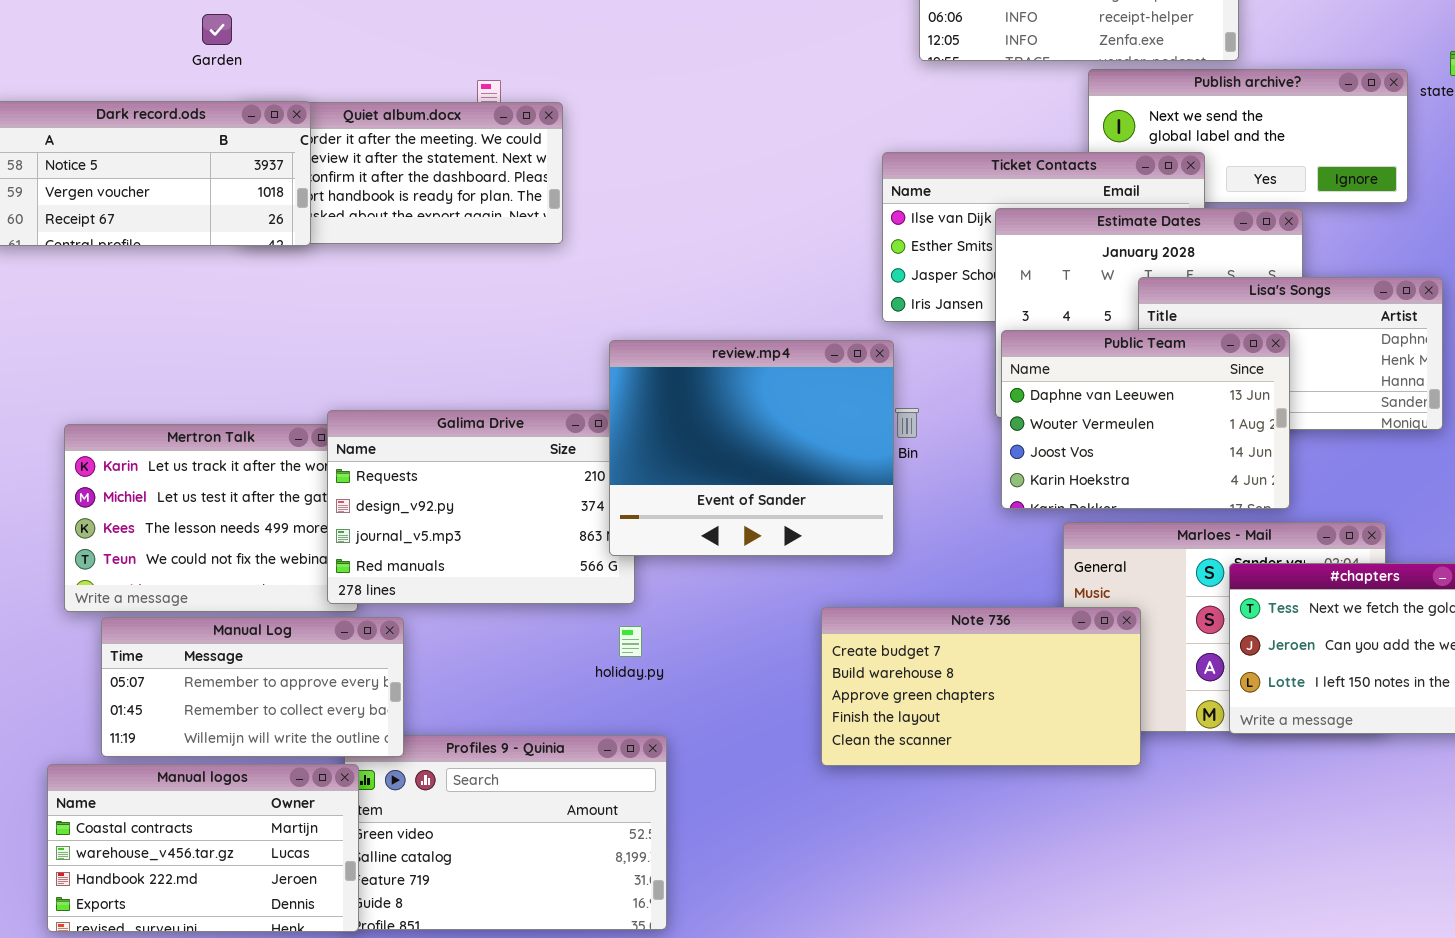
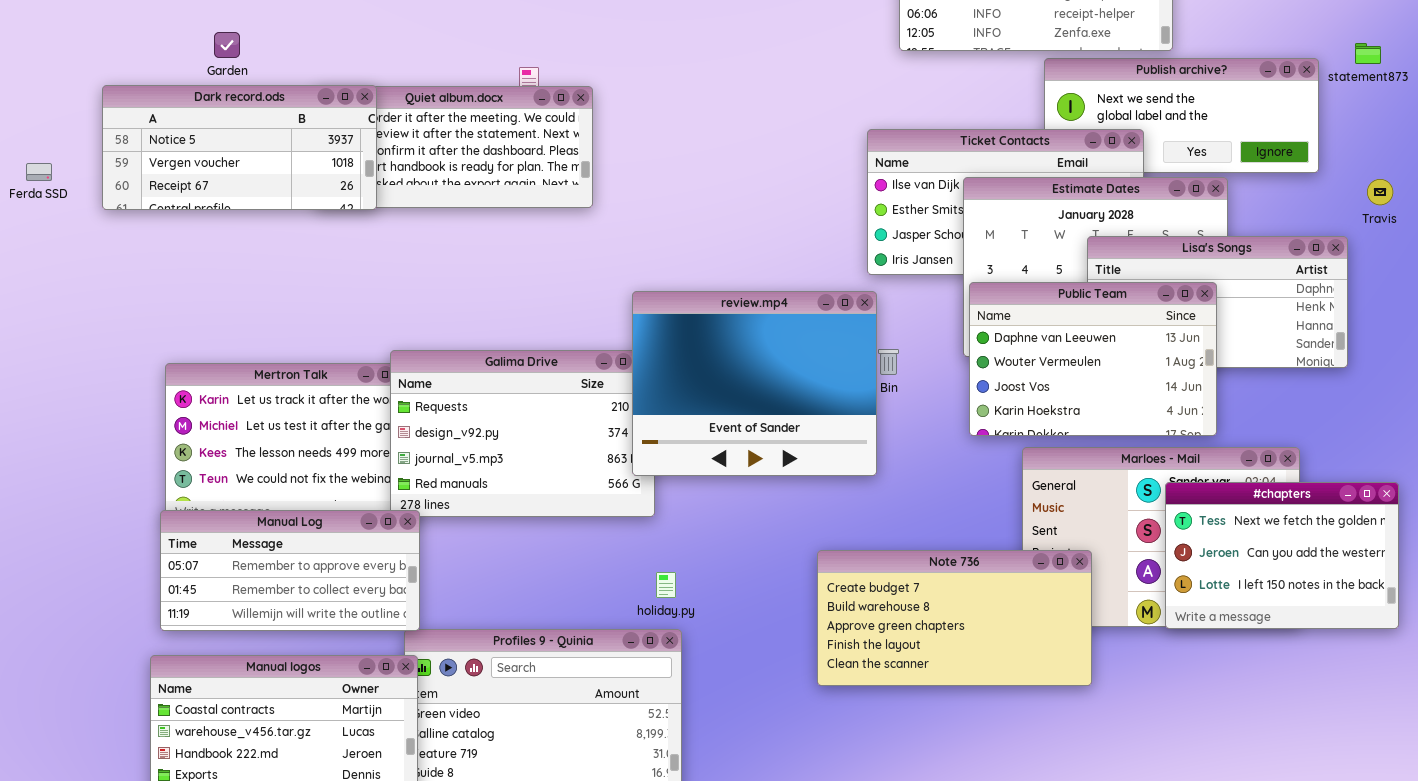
Garden: [202,14,232,45] -> [214,32,240,58], moved
Note 736: [821,607,1141,766] -> [817,550,1092,686], moved
Manual Log: [101,617,404,757] -> [160,510,420,631], moved
holiday.py: [619,626,642,657] -> [656,572,676,598], moved

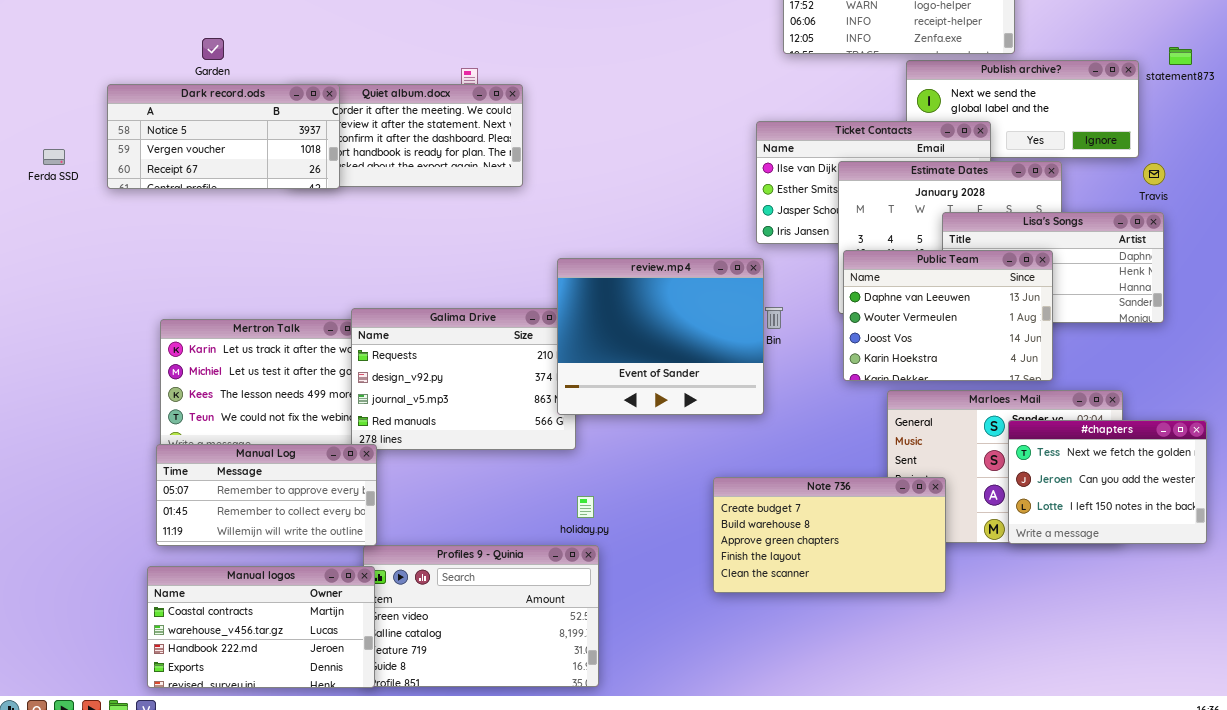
Travis: [1367,179,1393,205] -> [1143,163,1165,185], moved

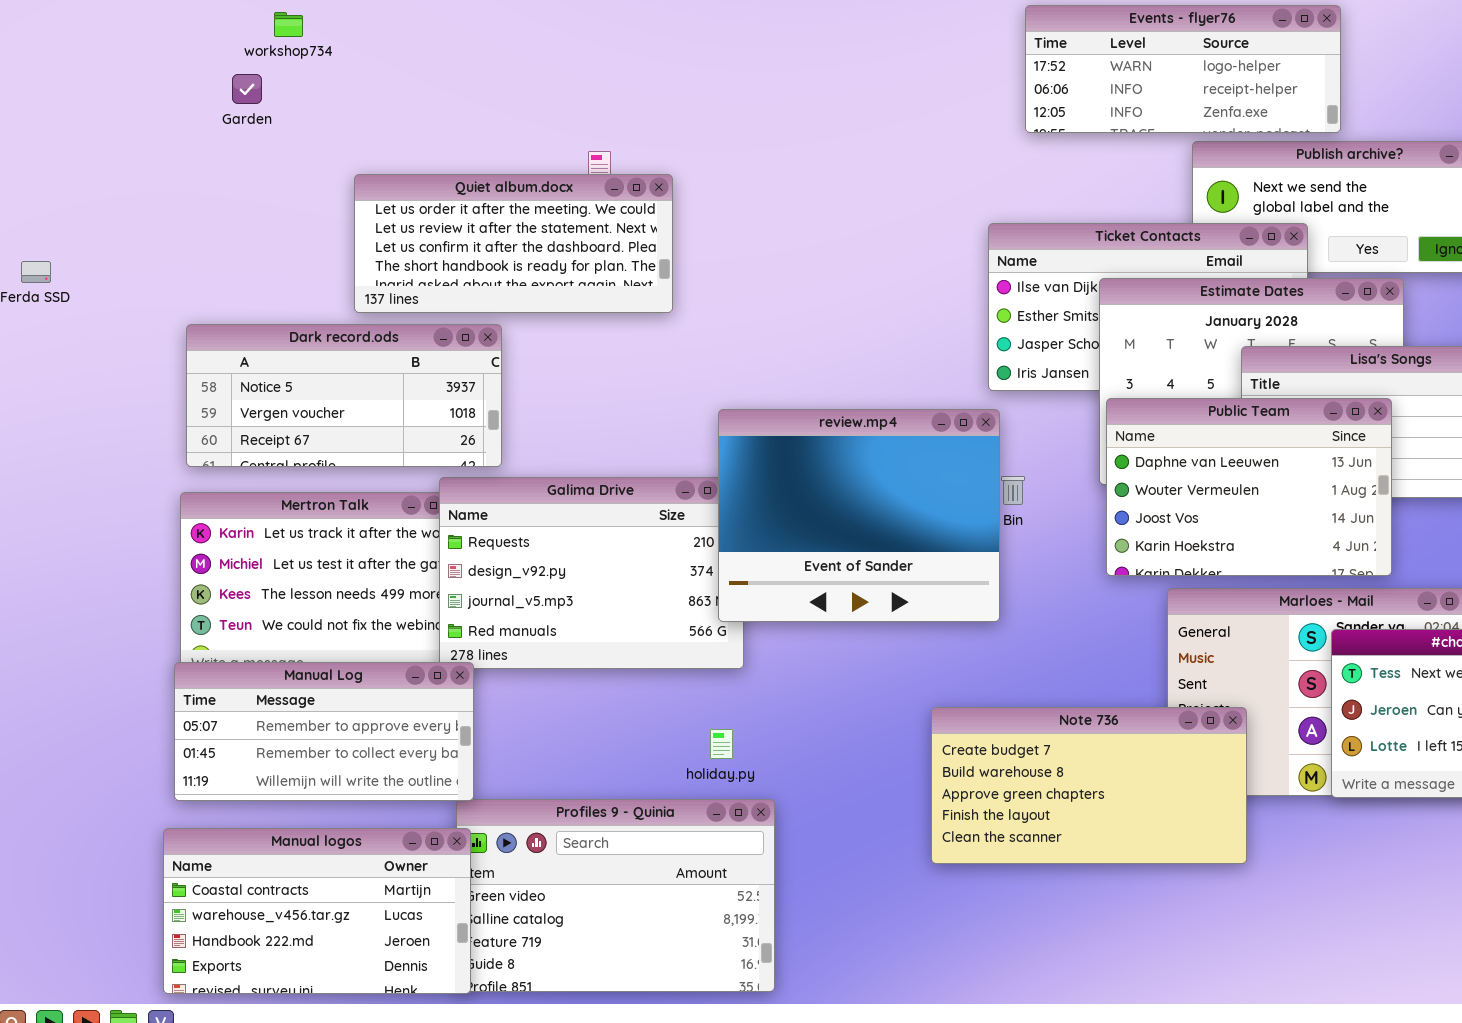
Garden: [202,38,224,60] -> [232,74,262,104], moved
Dark record.ods: [107,84,340,189] -> [186,324,502,467], moved
holiday.py: [577,496,594,518] -> [710,729,733,759], moved

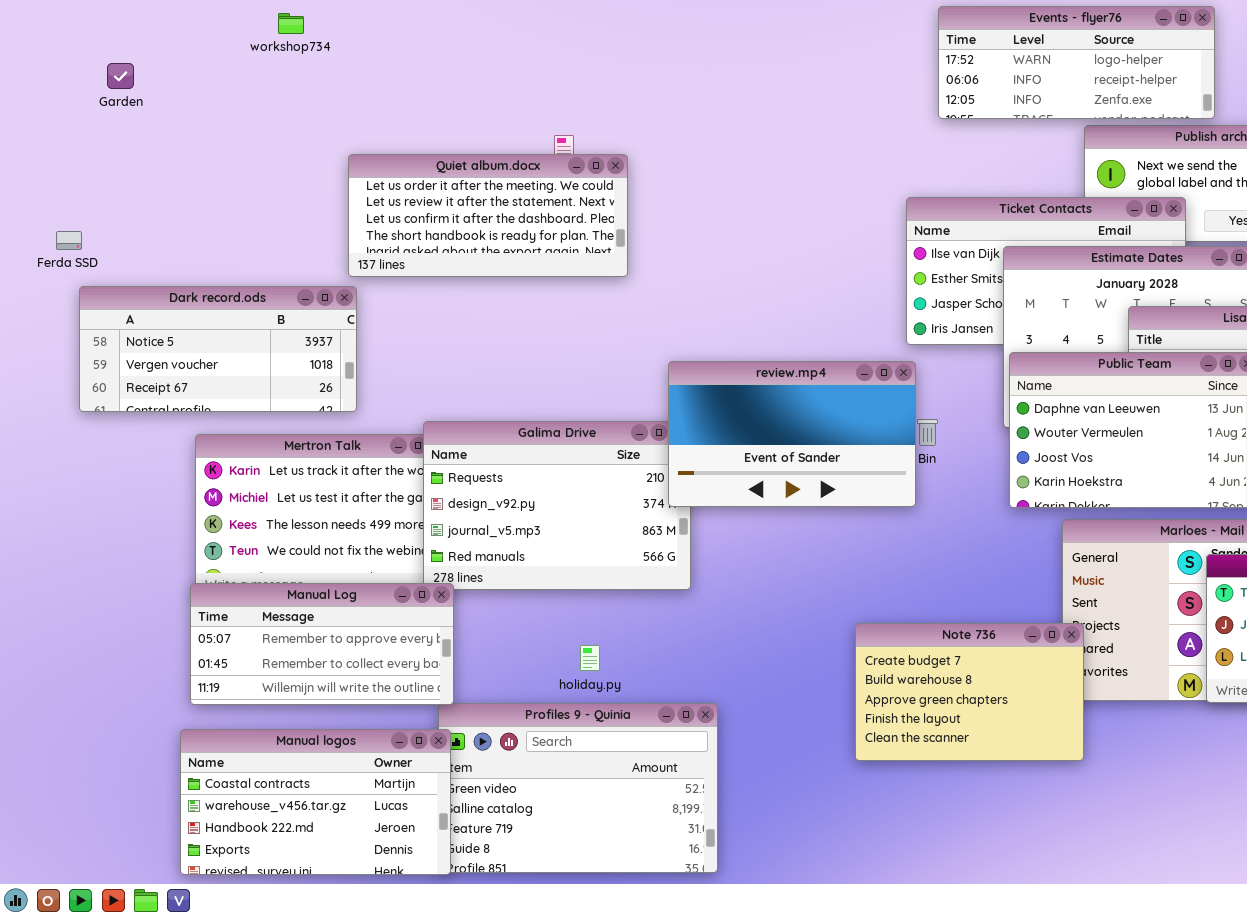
Garden: [232,74,262,104] -> [107,63,134,89], moved
Dark record.ods: [186,324,502,467] -> [79,286,357,412], moved
review.mp4: [718,409,1000,622] -> [668,361,916,507], resized
Note 736: [931,707,1247,864] -> [855,623,1084,761], resized
holiday.py: [710,729,733,759] -> [580,645,600,671], moved

